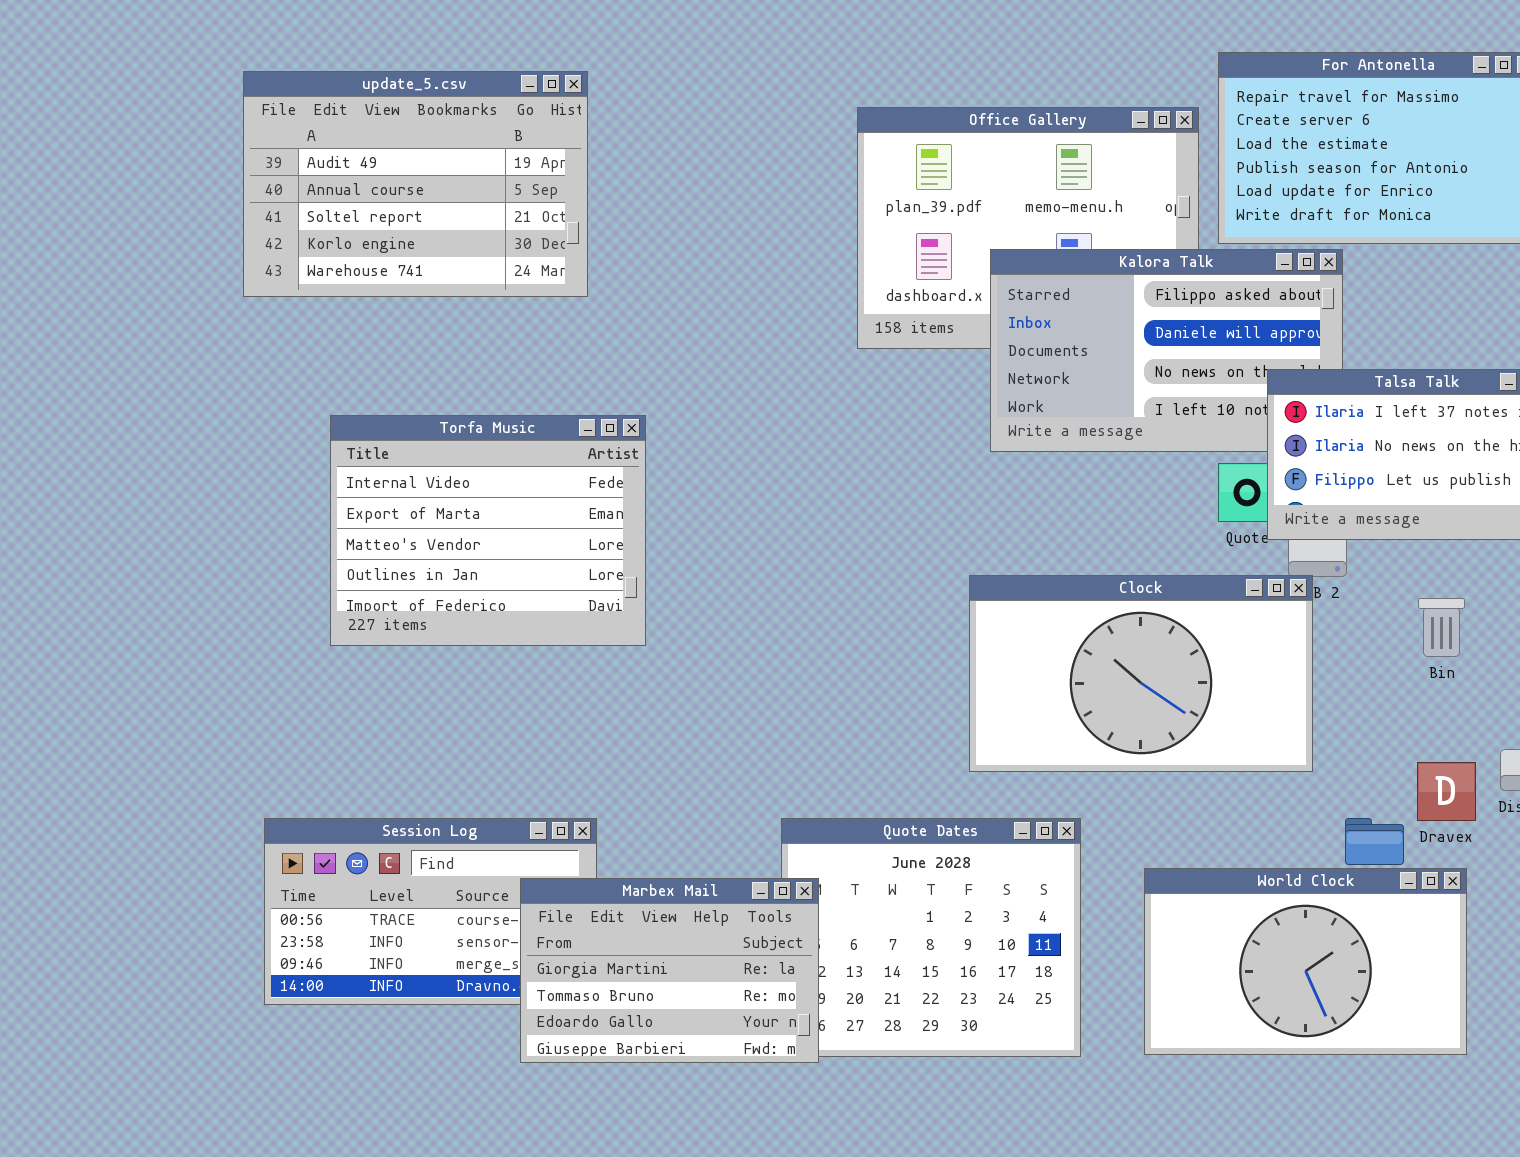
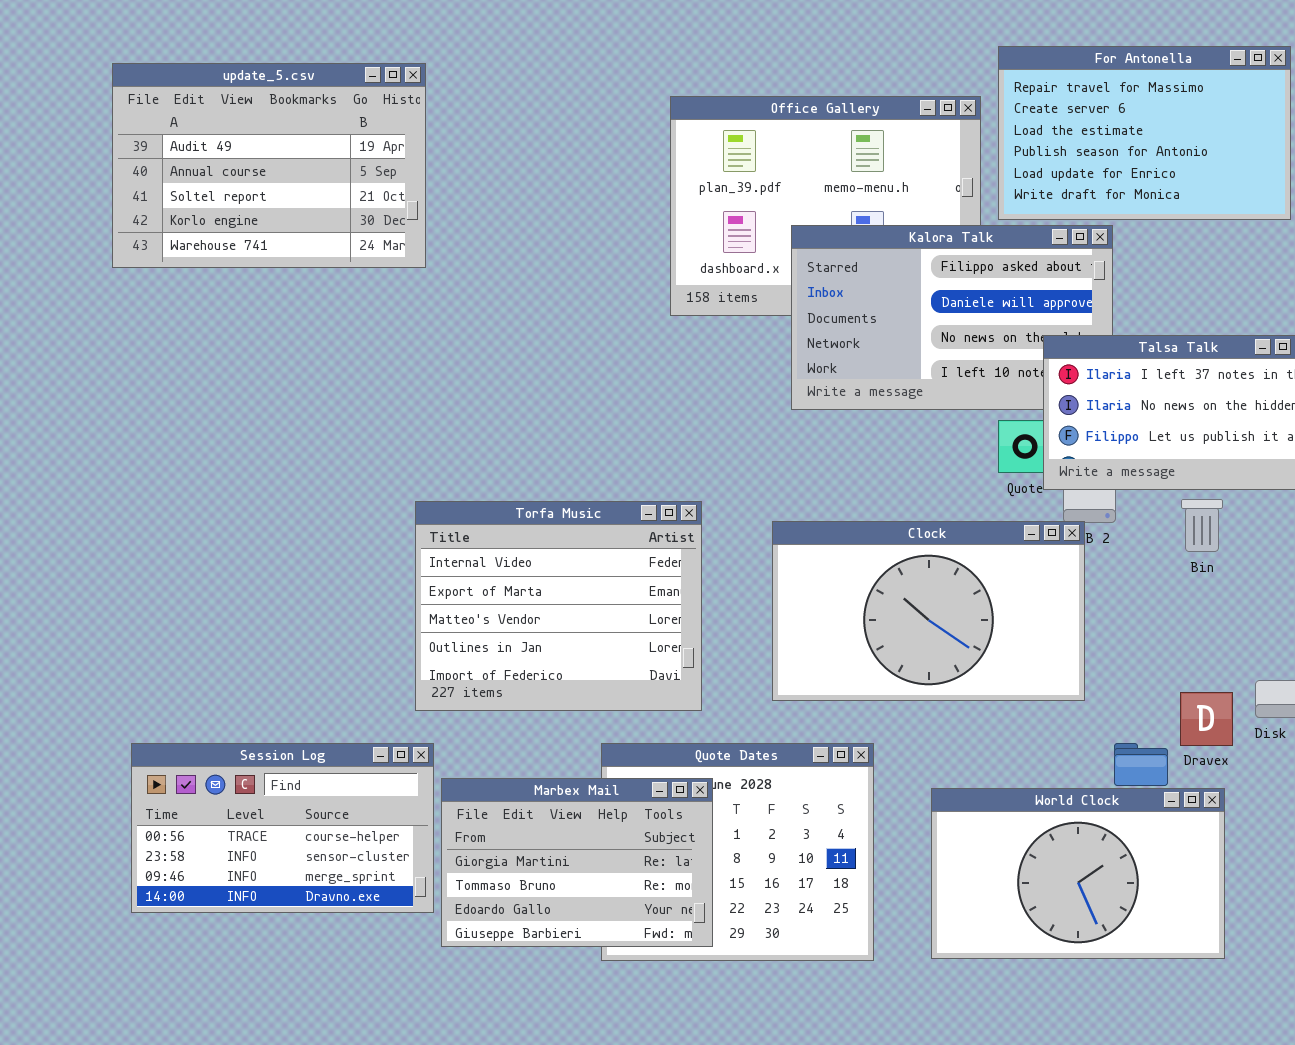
Torfa Music: [330,415,646,646] -> [415,501,702,711], moved
Bin: [1418,598,1465,657] -> [1181,499,1223,552], moved
Marbex Mail: [520,878,819,1063] -> [441,778,713,947], moved

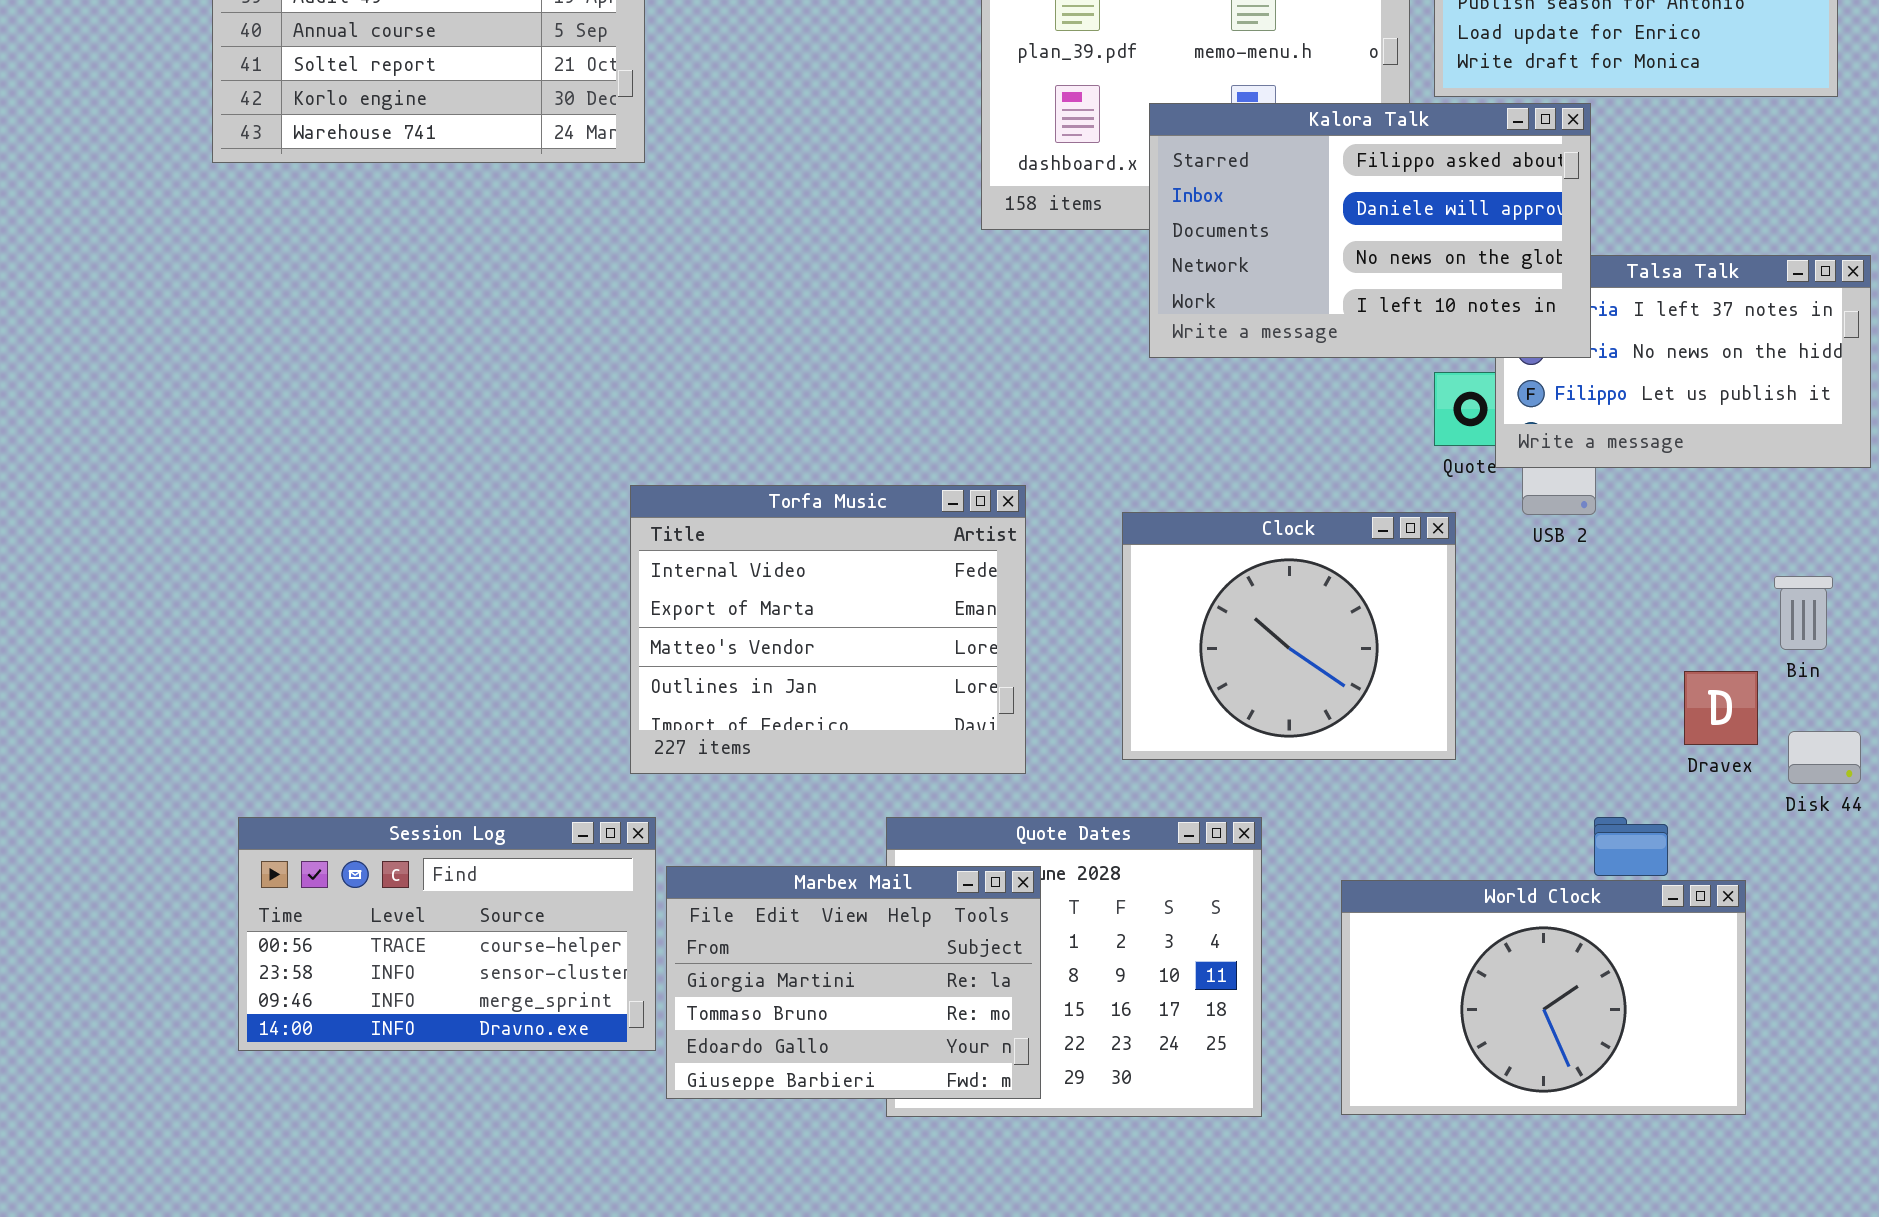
Kalora Talk: [791,225,1113,410] -> [1149,103,1591,358], raised
Bin: [1181,499,1223,552] -> [1774,576,1833,650], moved
Clock: [772,521,1085,701] -> [1122,512,1456,760], resized
Dravex: [1180,692,1233,746] -> [1684,671,1758,745], moved

